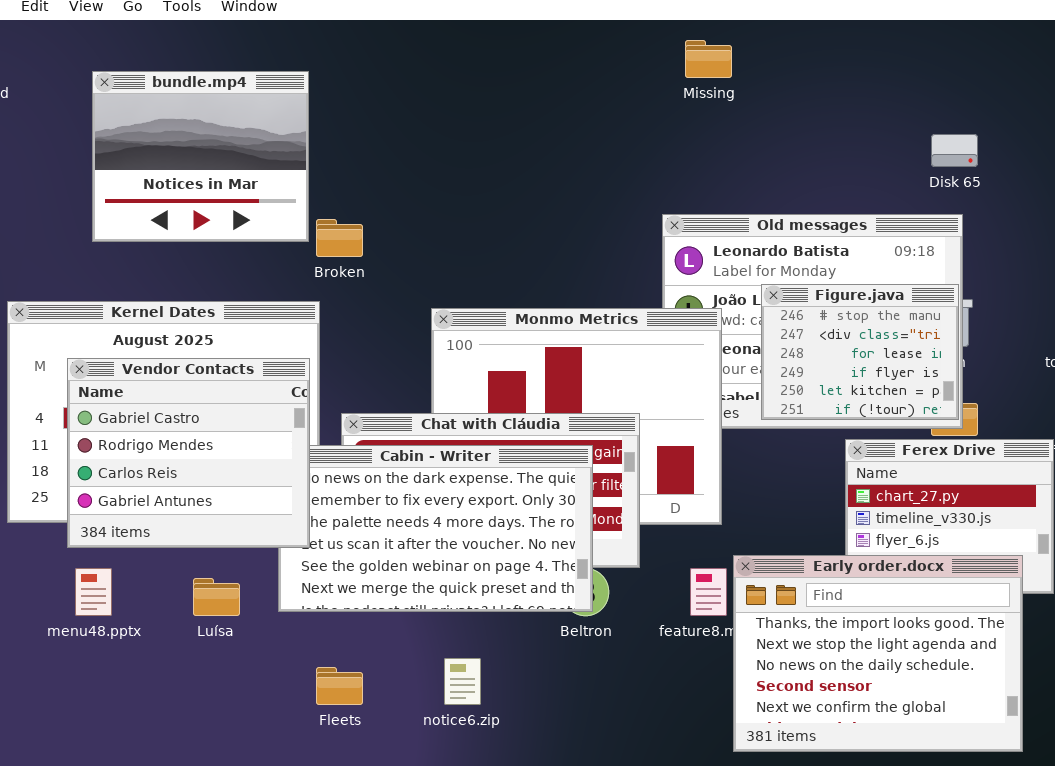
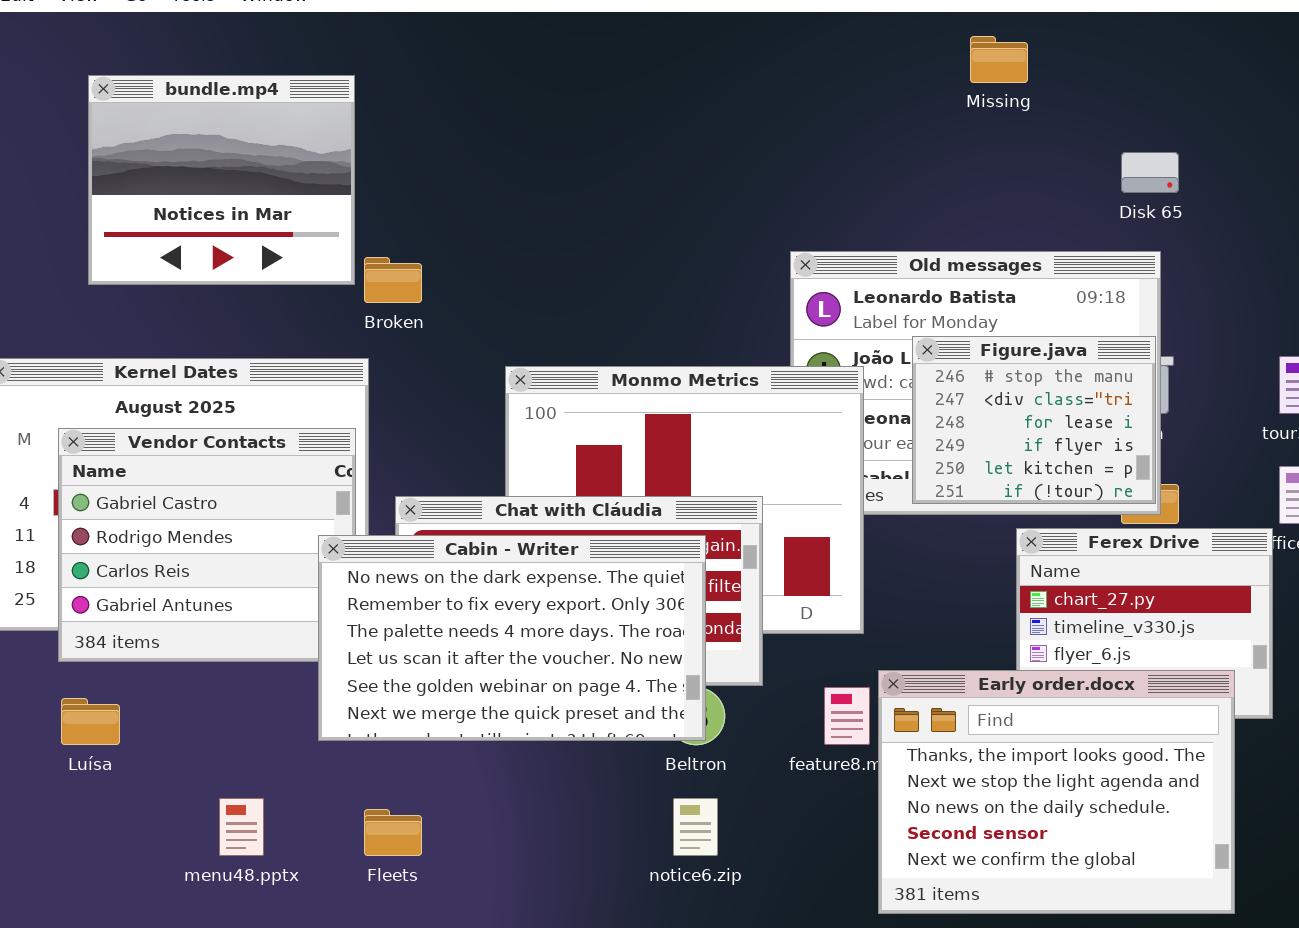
Missing: [685,40,732,78] -> [970,36,1028,83], moved
Cabin - Writer: [278,445,593,612] -> [318,535,706,741], raised
menu48.pptx: [75,568,112,616] -> [219,798,264,856], moved
Luísa: [193,578,240,616] -> [61,698,120,745], moved
notice6.zip: [444,658,481,705] -> [673,798,718,856], moved

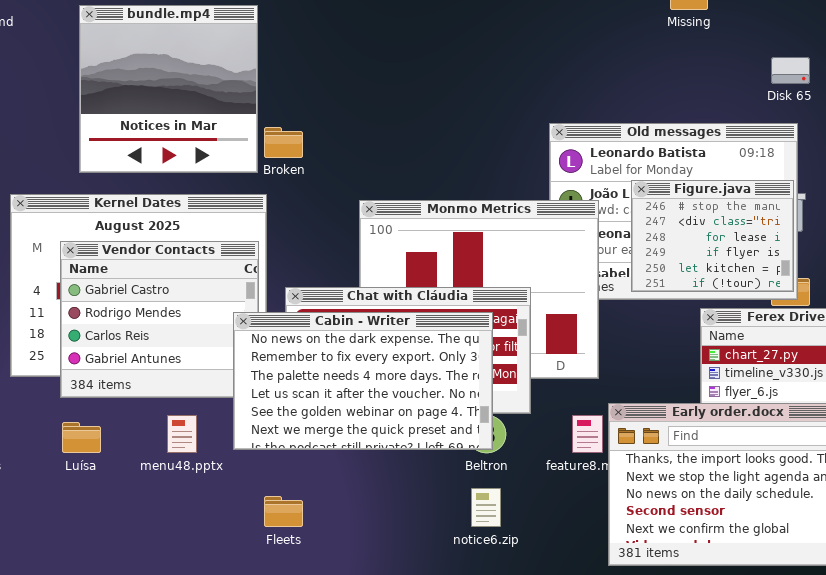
bundle.mp4: [88,75,355,285] -> [79,5,258,173], resized
menu48.pptx: [219,798,264,856] -> [167,415,197,453], moved

